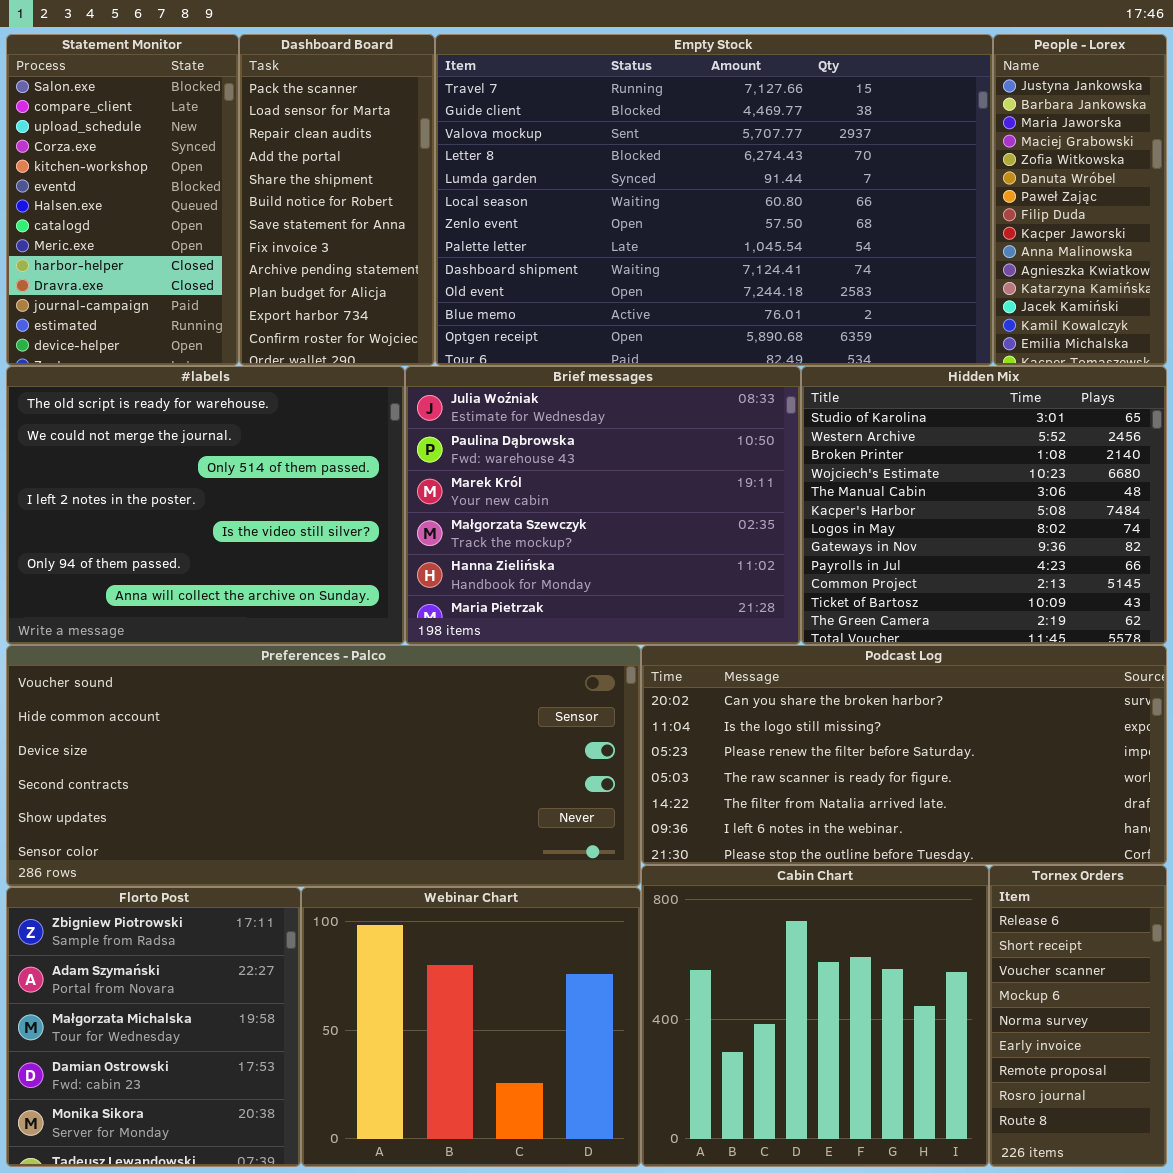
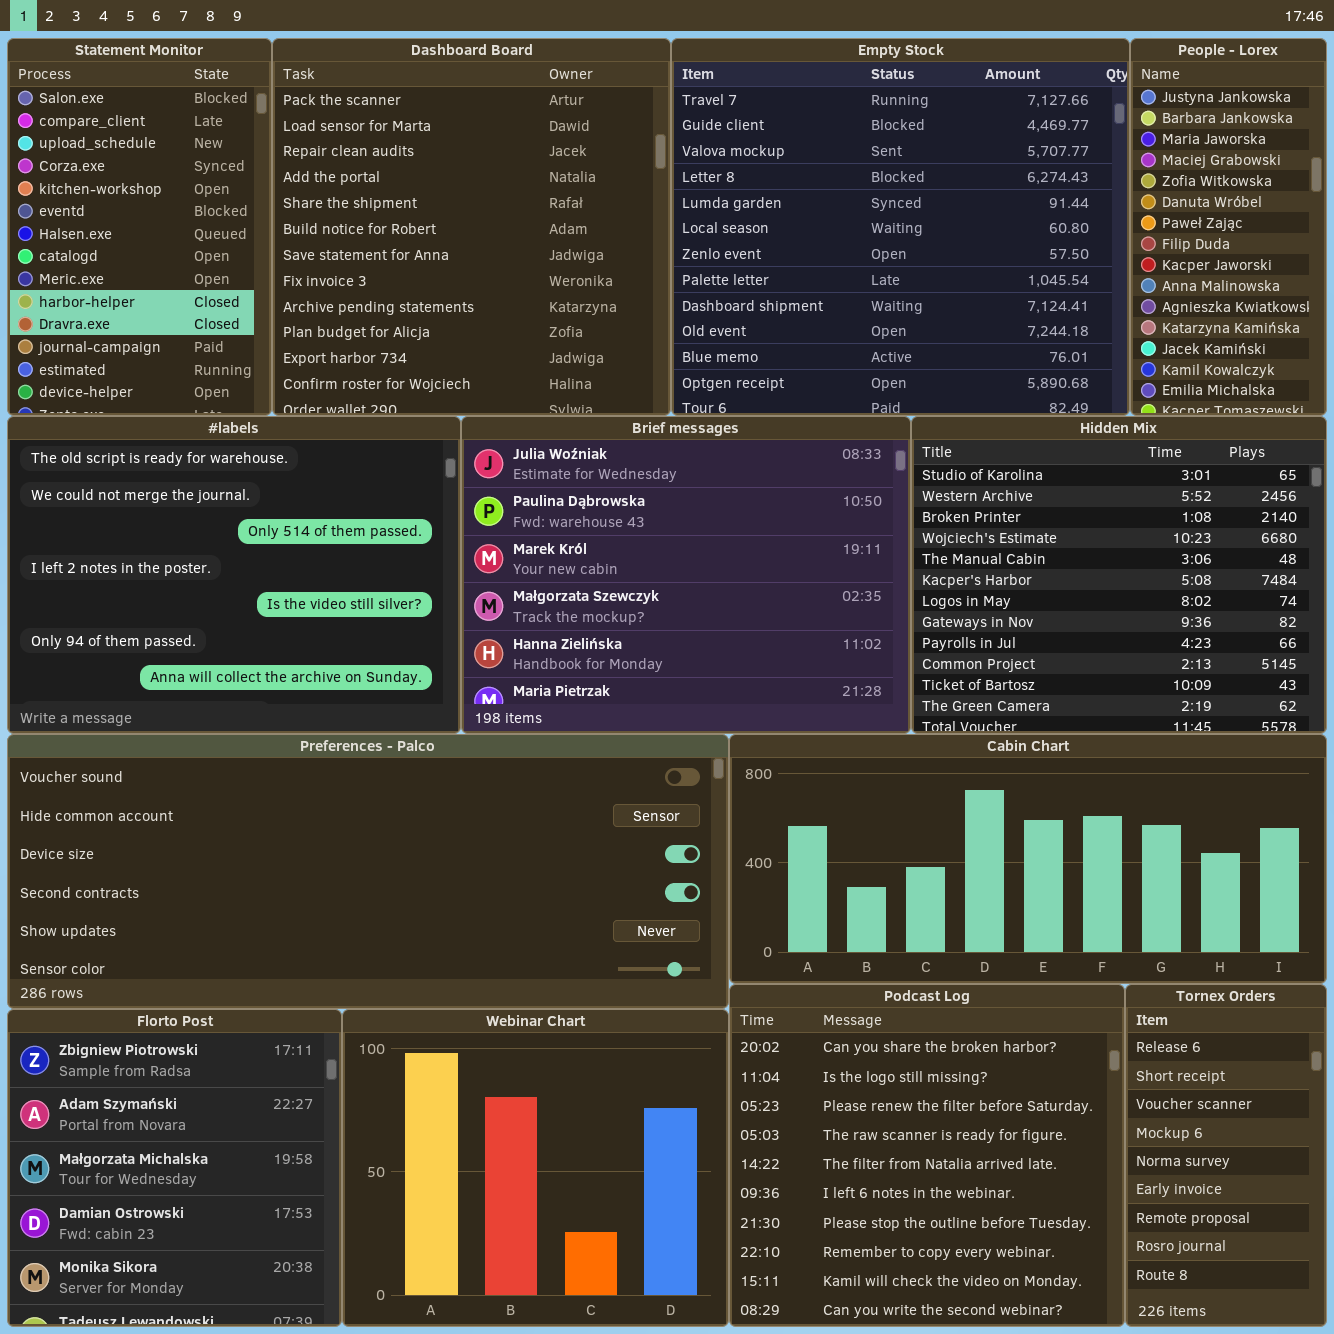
Dashboard Board: [239,34,435,366] -> [272,38,671,416], resized
Empty Stock: [435,34,993,366] -> [671,38,1130,416], resized
Podcast Log: [641,645,1167,865] -> [729,984,1125,1327], moved, resized
Cabin Chart: [641,865,989,1167] -> [729,734,1327,984], moved, resized

